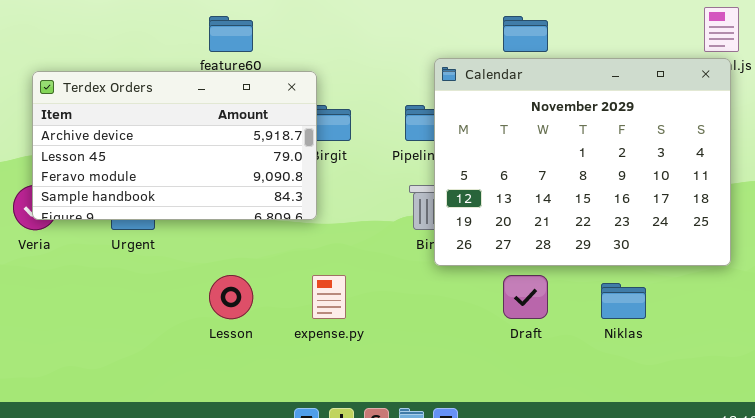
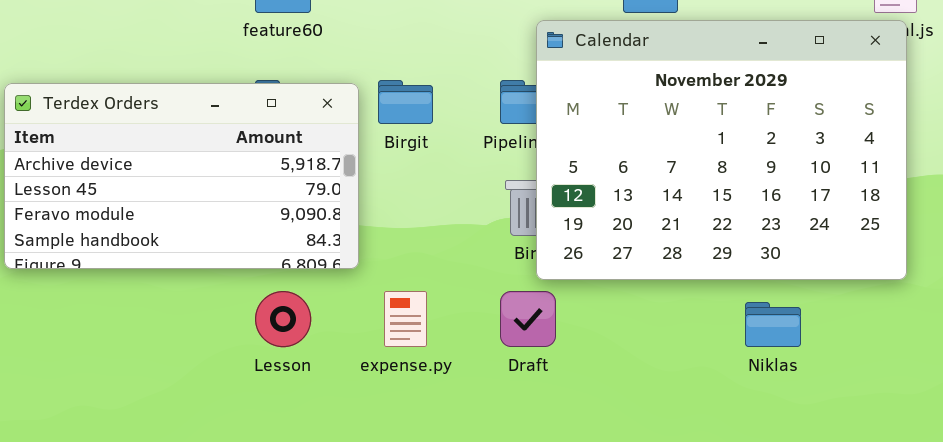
Terdex Orders: [32,71,317,220] -> [4,83,359,269], moved
Draft: [503,275,548,319] -> [500,291,556,347], moved

